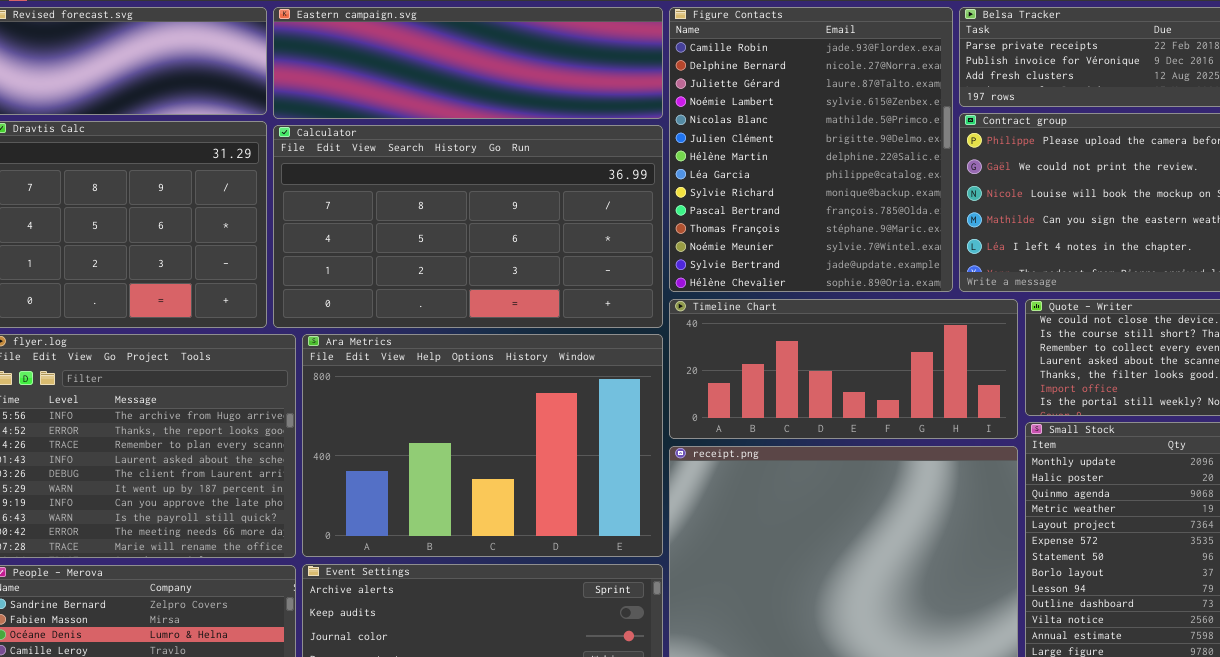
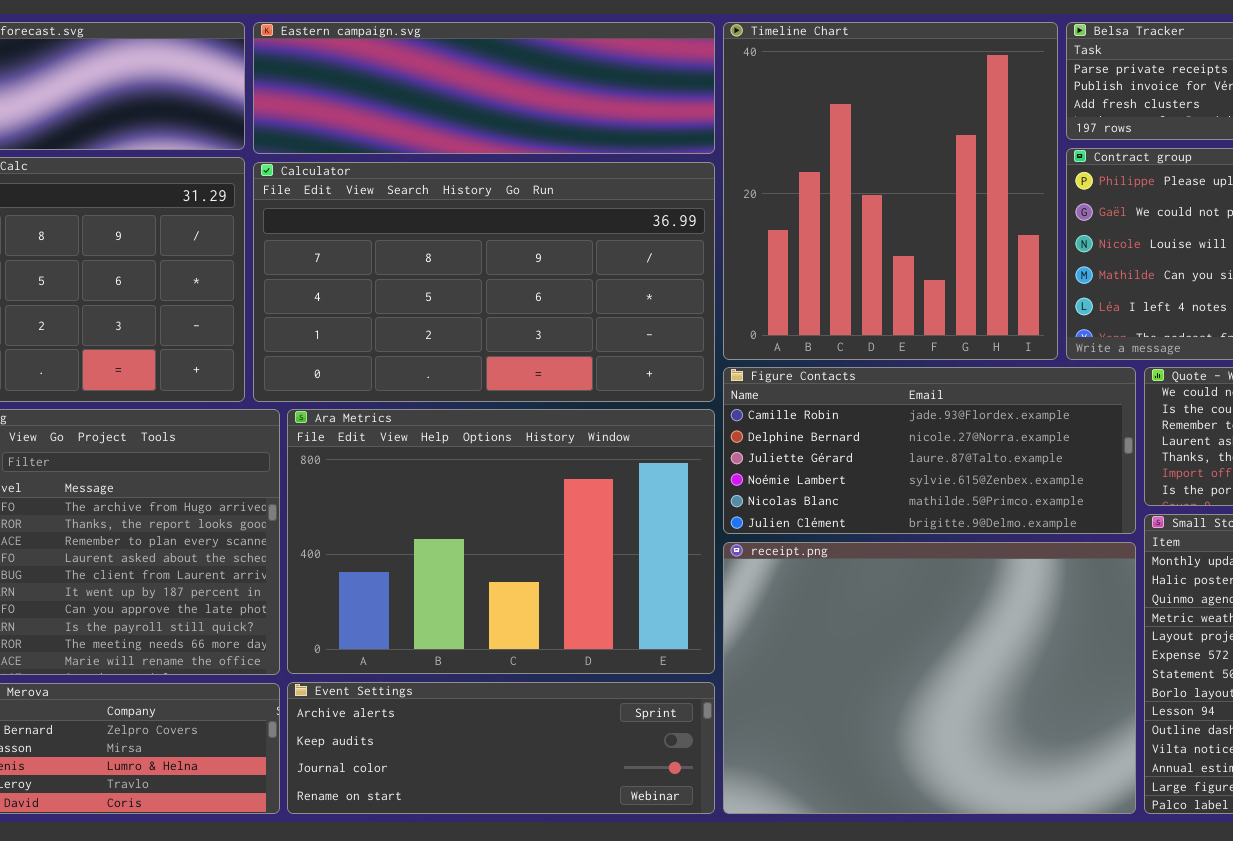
Figure Contacts: [669,7,953,292] -> [723,367,1136,534], moved, resized
Timeline Chart: [669,299,1018,439] -> [723,22,1058,360], moved, resized

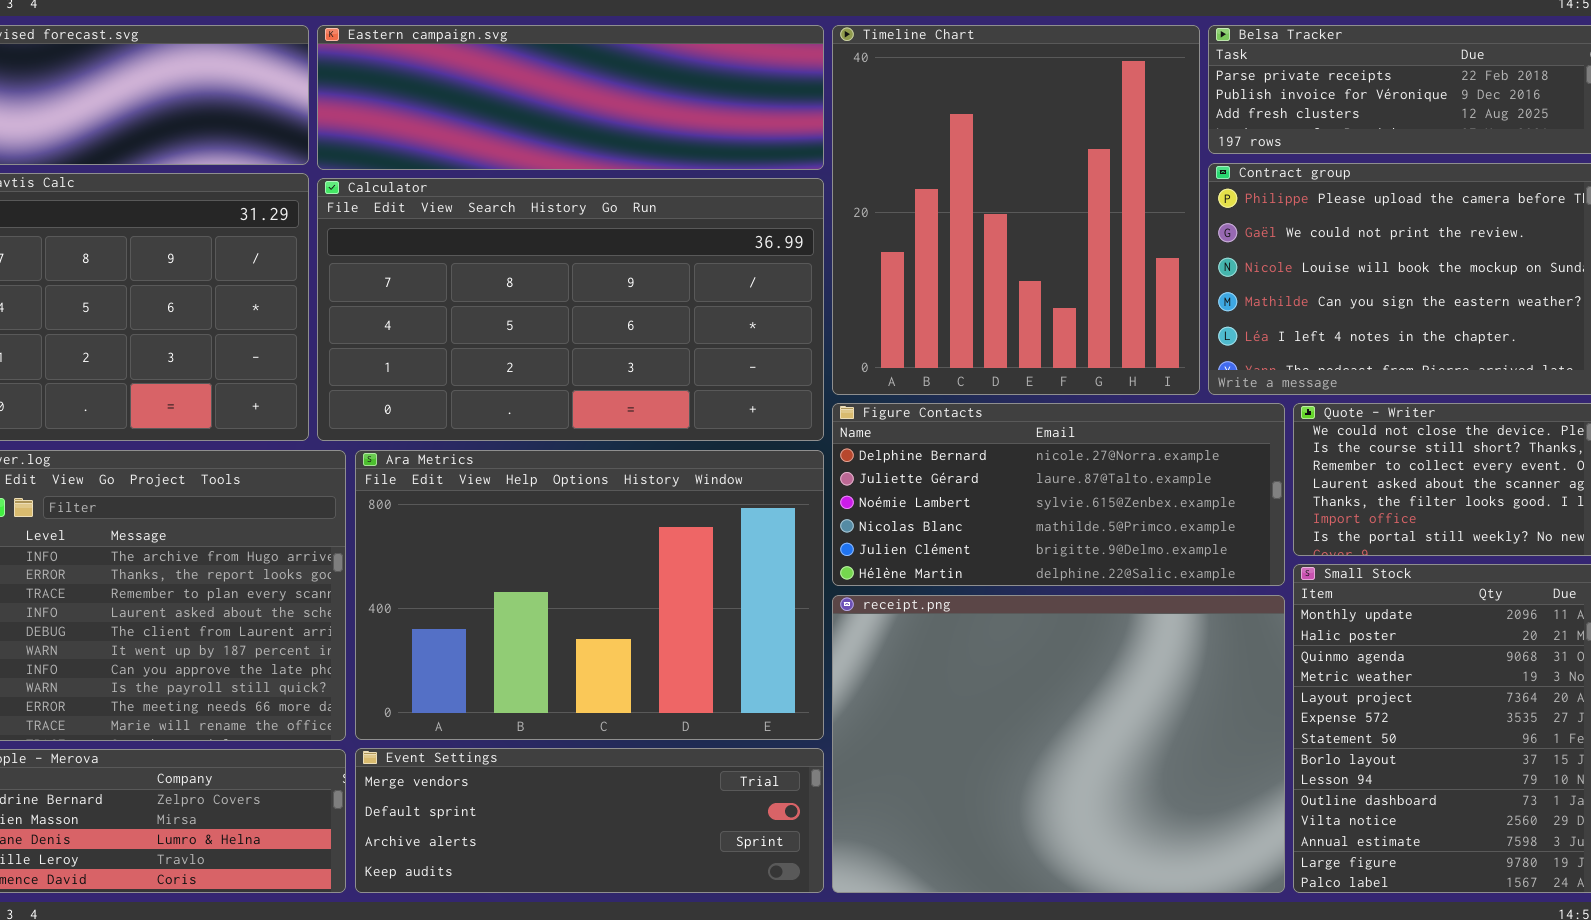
Figure Contacts: [723,367,1136,534] -> [832,403,1285,586], scrolled down 1 row
Event Settings: [287,682,715,814] -> [355,748,824,893], scrolled up 2 rows

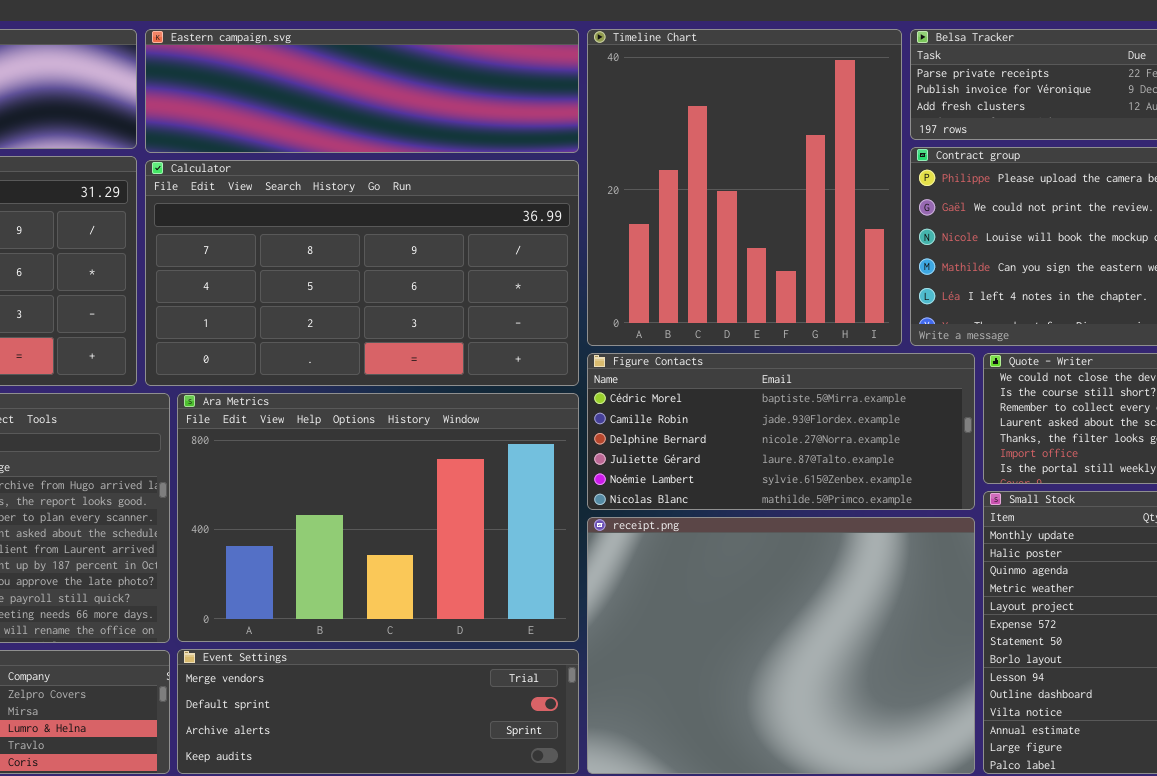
Figure Contacts: [832,403,1285,586] -> [587,353,975,510], scrolled up 2 rows

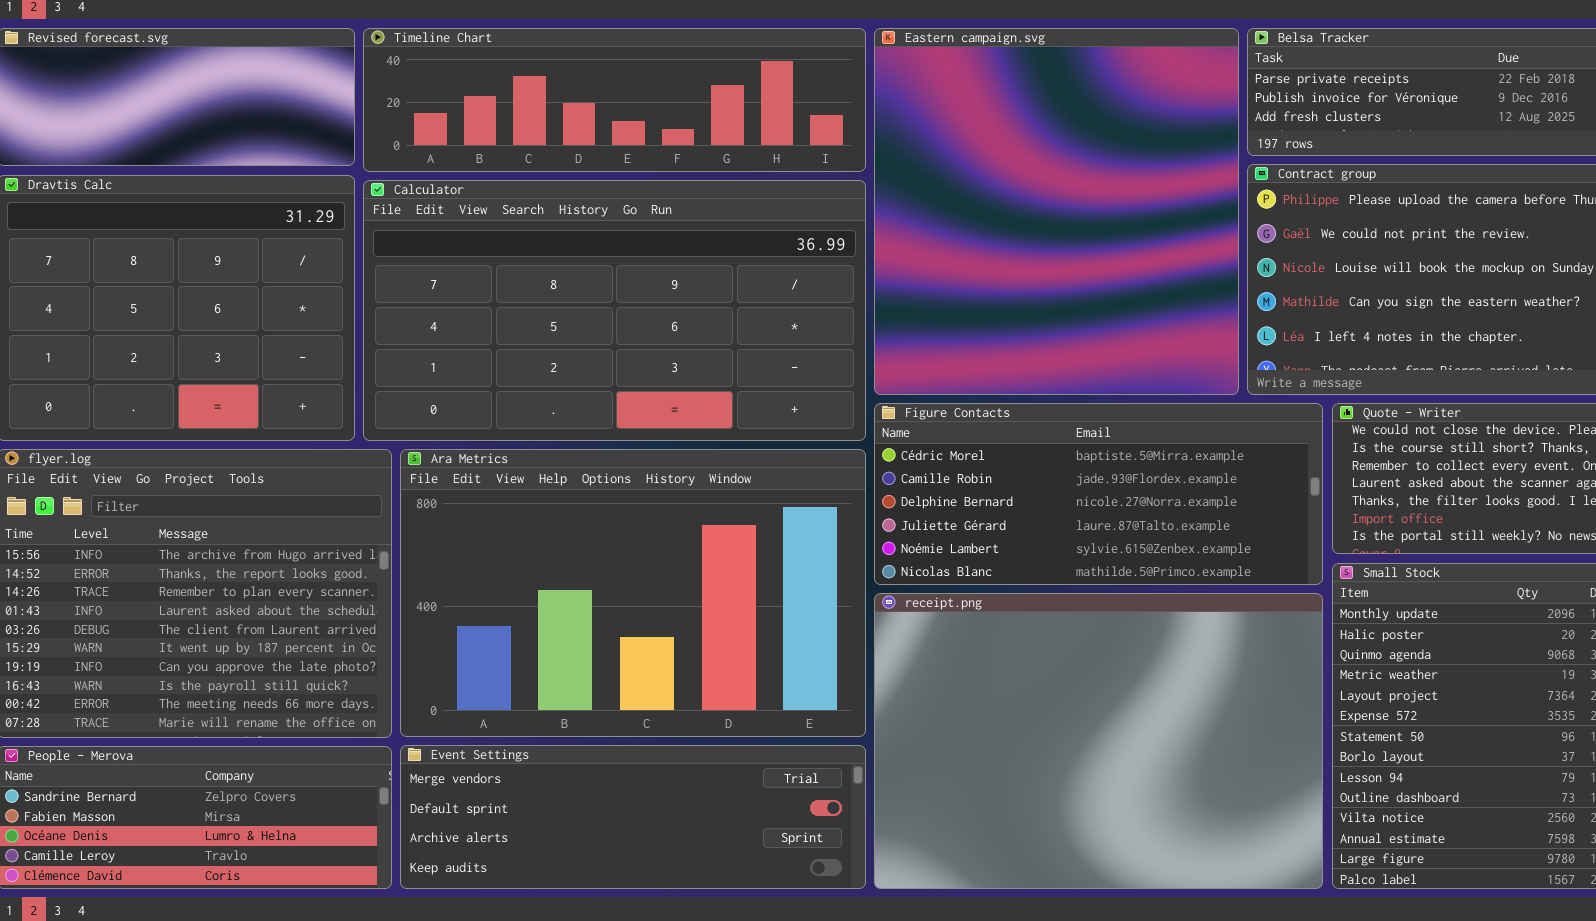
Eastern campaign.svg: [145,29,579,153] -> [874,28,1239,395], moved, resized
Timeline Chart: [587,29,902,346] -> [363,28,866,172], moved, resized

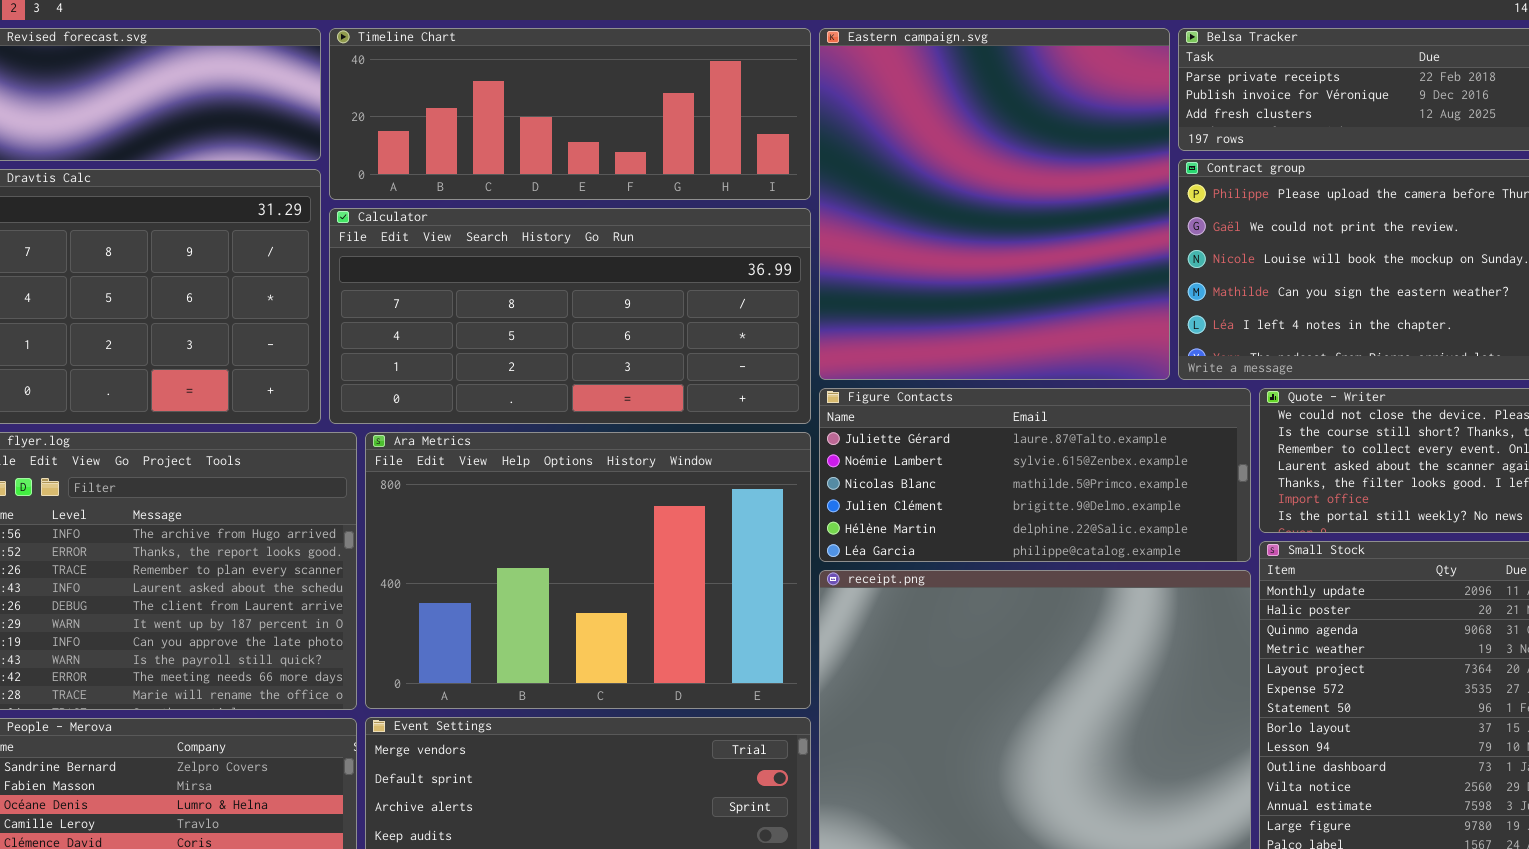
Timeline Chart: [363,28,866,172] -> [329,28,811,200], resized
Calculator: [363,180,866,441] -> [329,208,811,424], resized
Figure Contacts: [874,403,1323,585] -> [819,388,1251,562], scrolled down 3 rows

